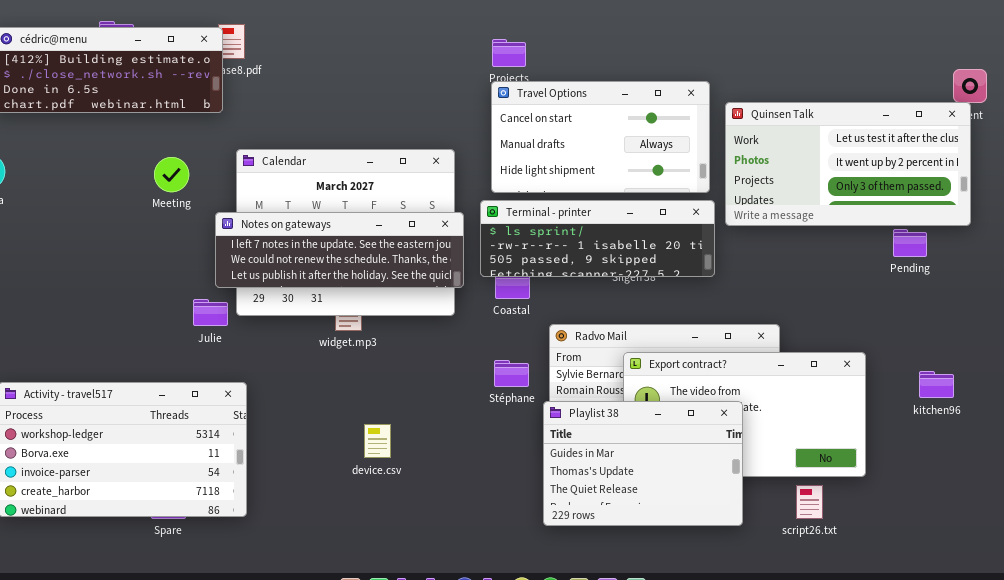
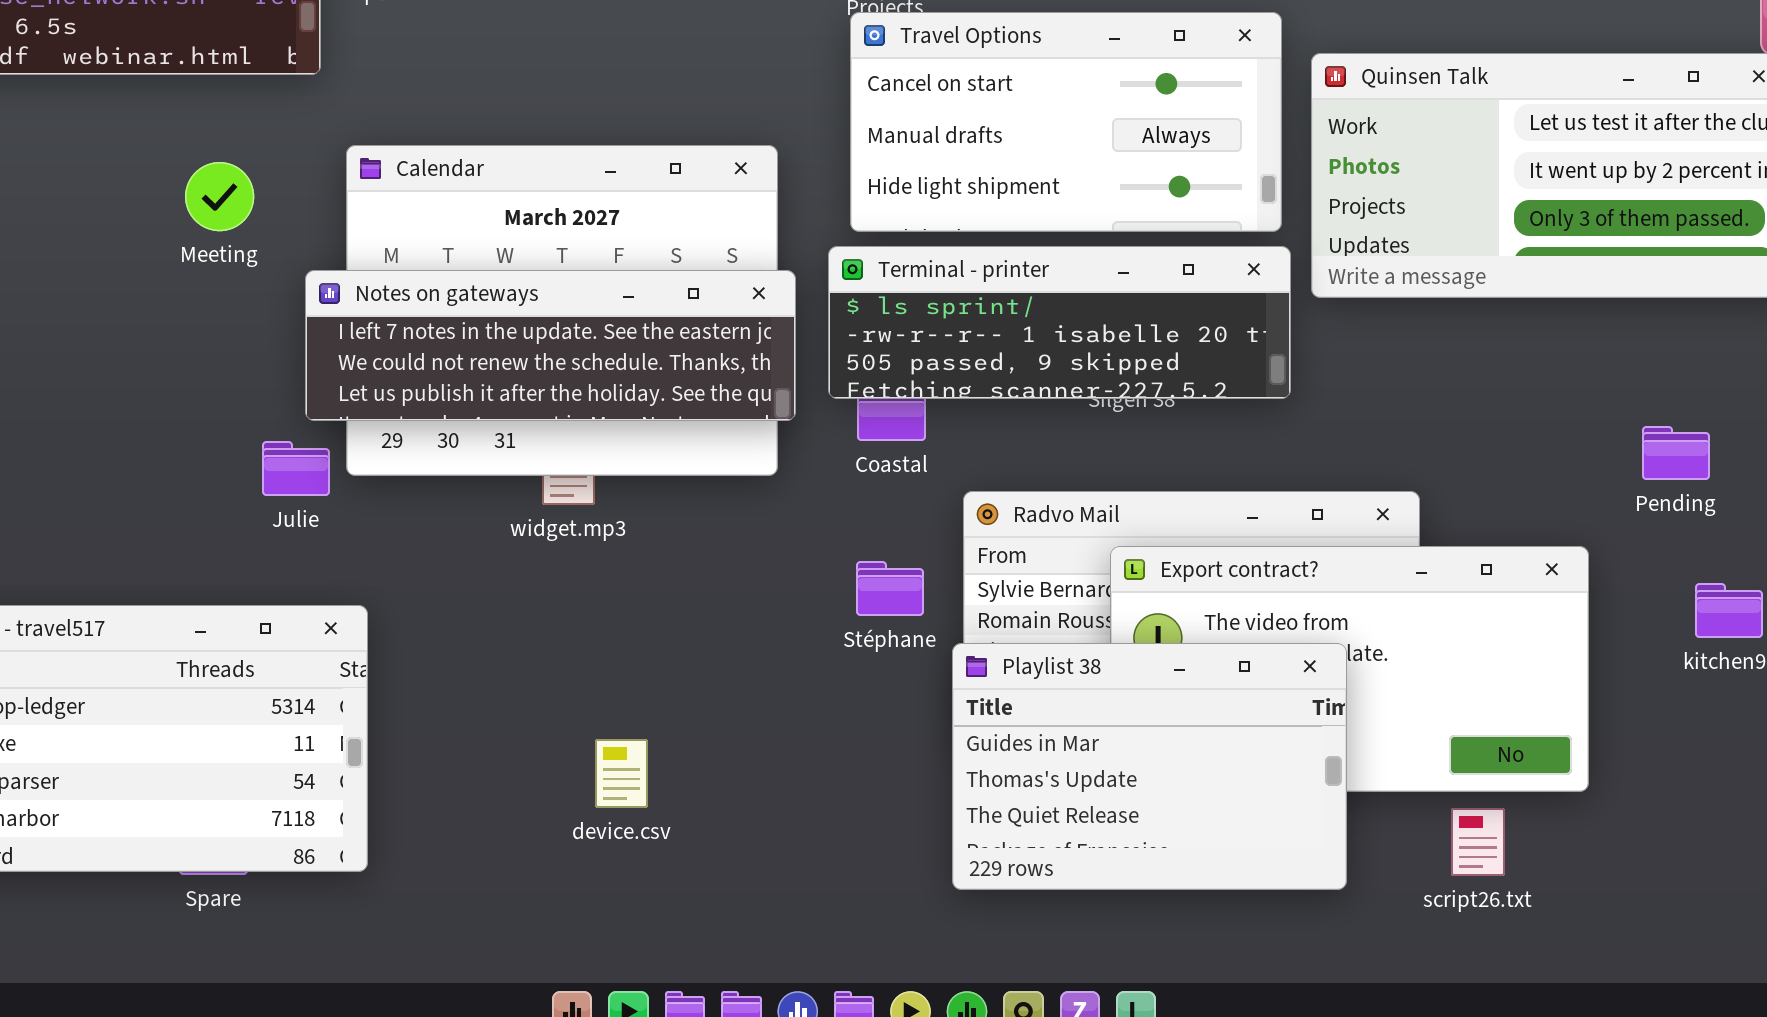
Pending: [893,229,927,257] -> [1642,426,1710,480], moved
device.csv: [364,424,391,458] -> [595,739,648,808], moved

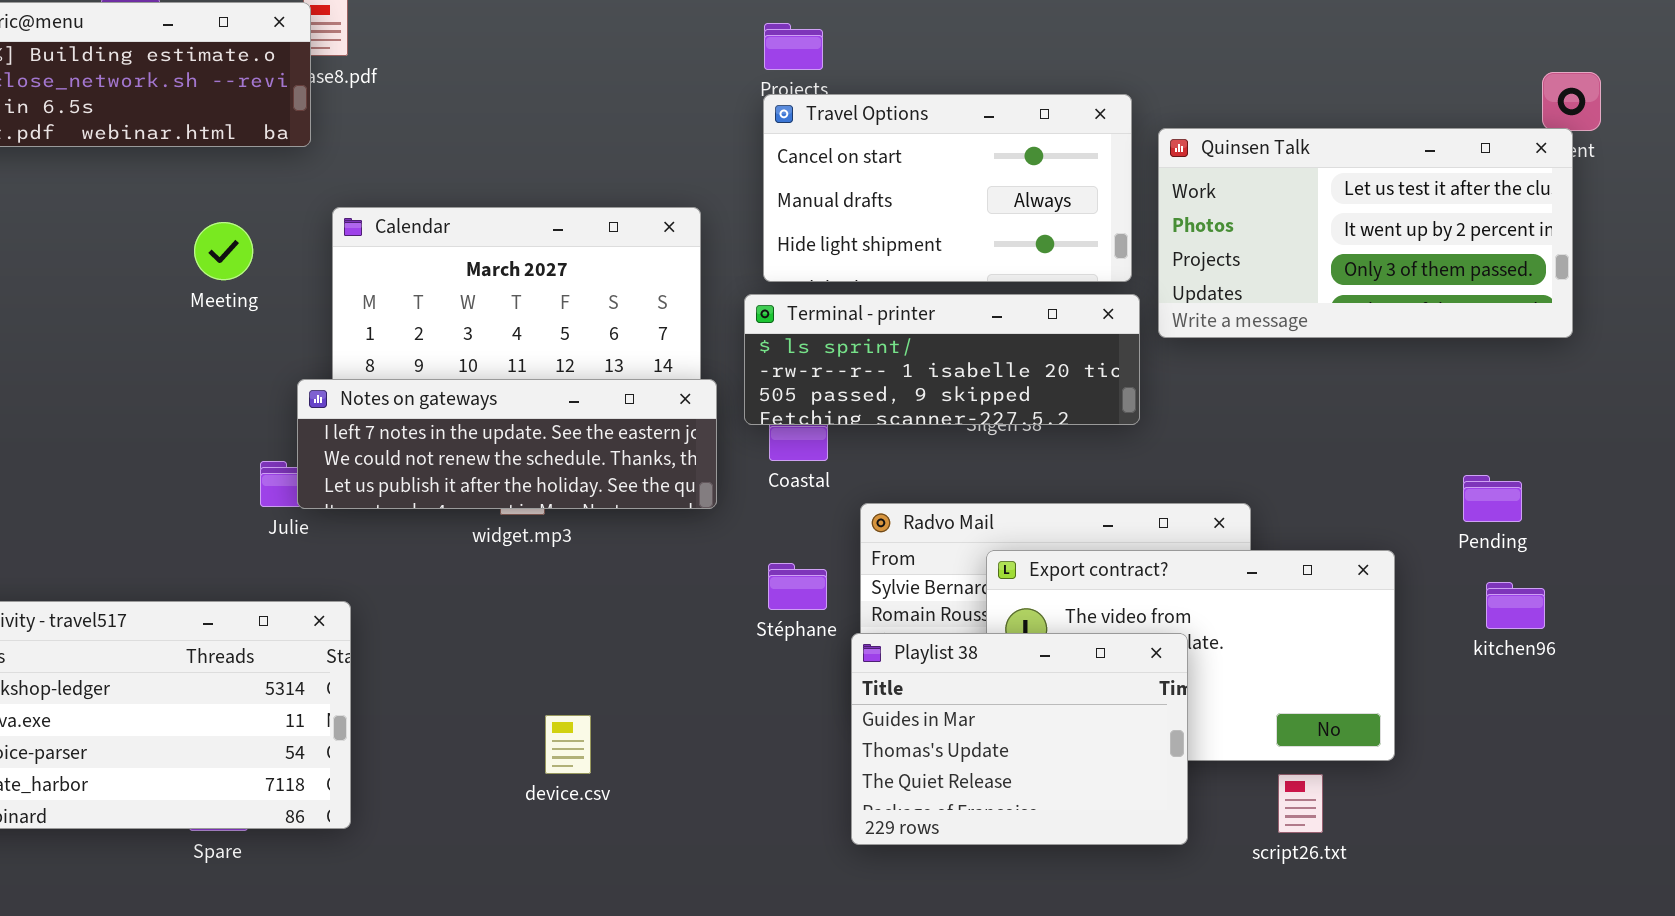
Notes on gateways: [305,270,796,421] -> [297,379,717,509], moved
Pending: [1642,426,1710,480] -> [1463,475,1522,522], moved

